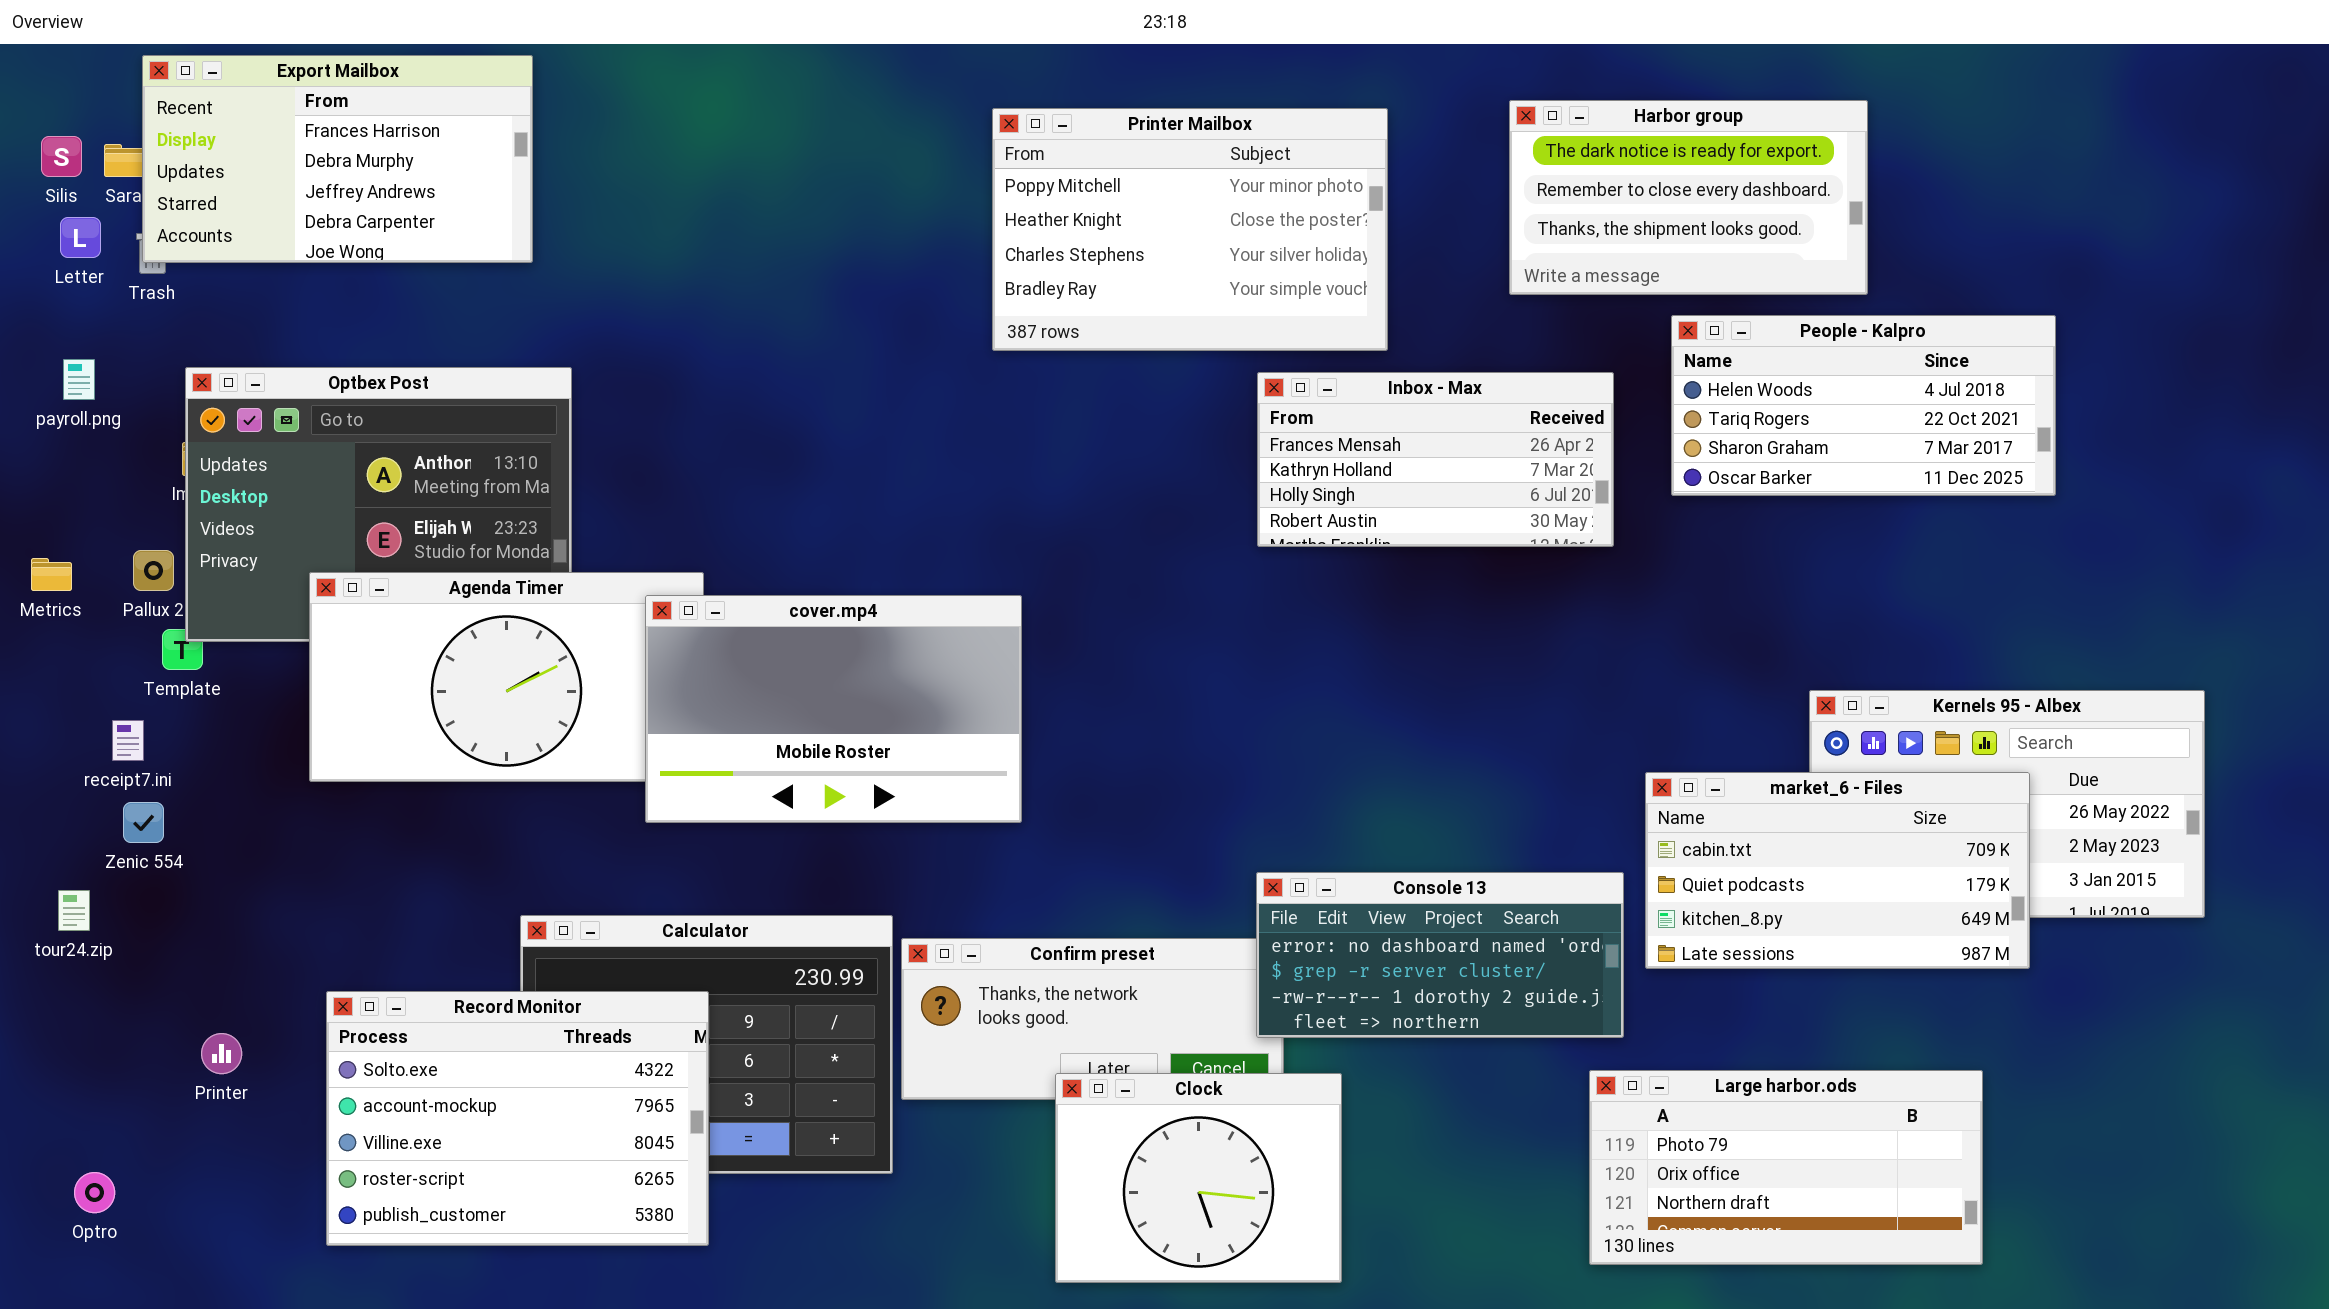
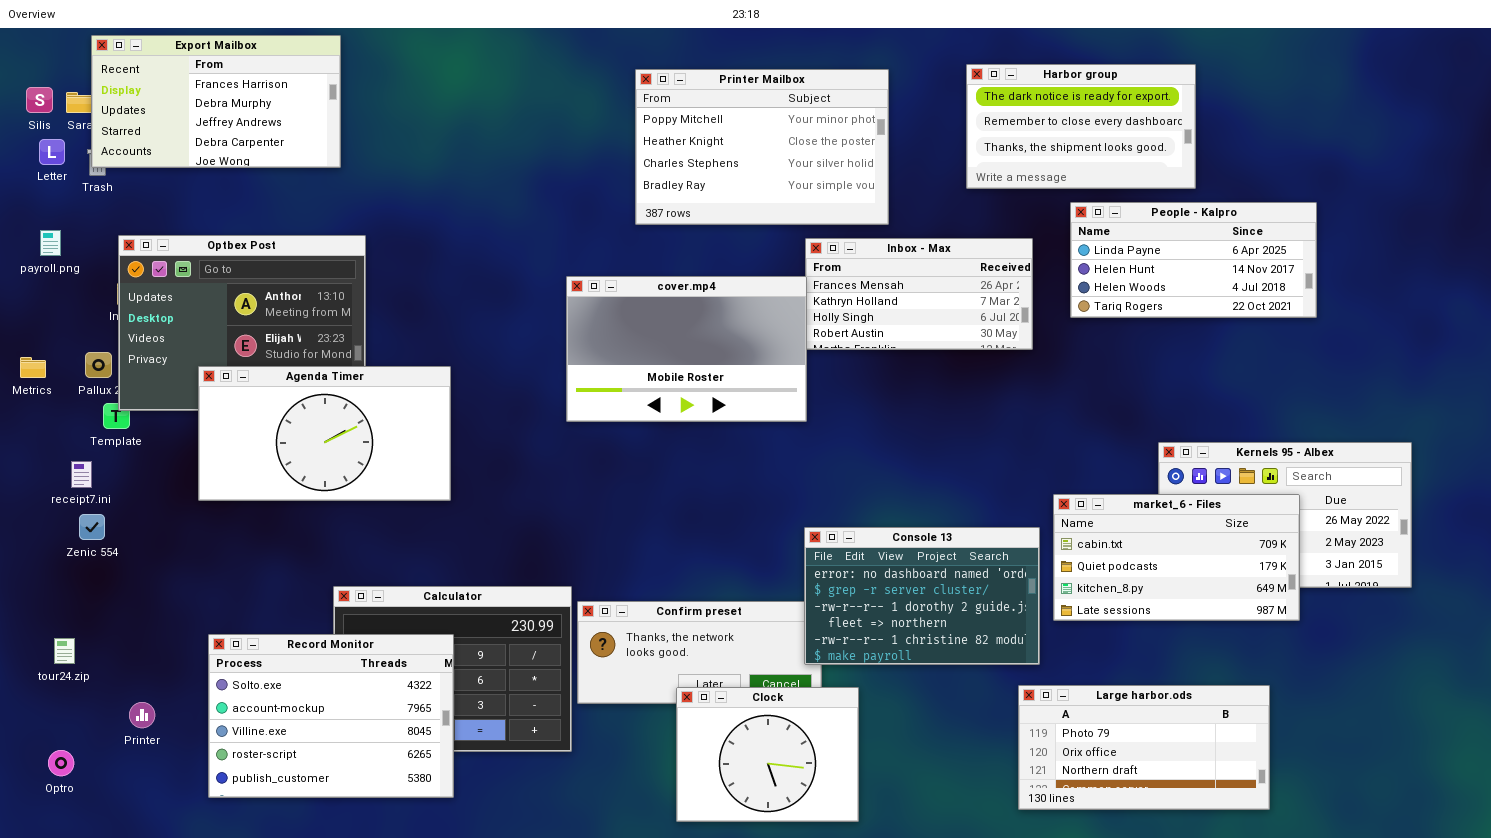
People - Kalpro: [1671,315,2056,496] -> [1070,202,1317,318], scrolled up 2 rows
cover.mp4: [645,595,1022,823] -> [566,276,807,422], moved
Console 13: [1256,872,1624,1038] -> [804,527,1040,665], resized
tour24.zip: [58,890,90,931] -> [54,638,75,664], moved
Printer: [201,1033,242,1074] -> [129,702,155,728], moved

